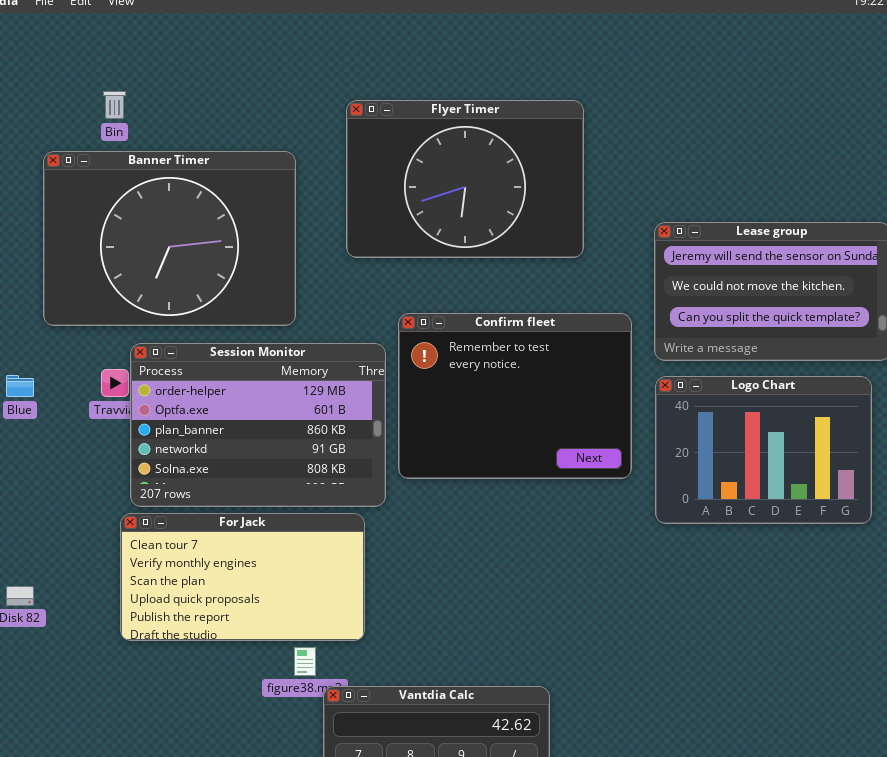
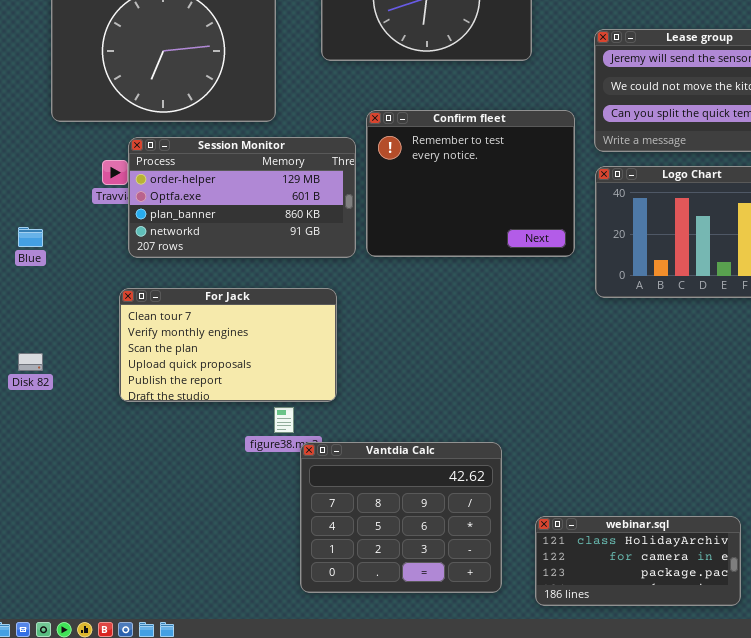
Session Monitor: [130,343,386,507] -> [128,137,356,258], resized
Blue: [6,375,34,397] -> [18,227,43,247], moved

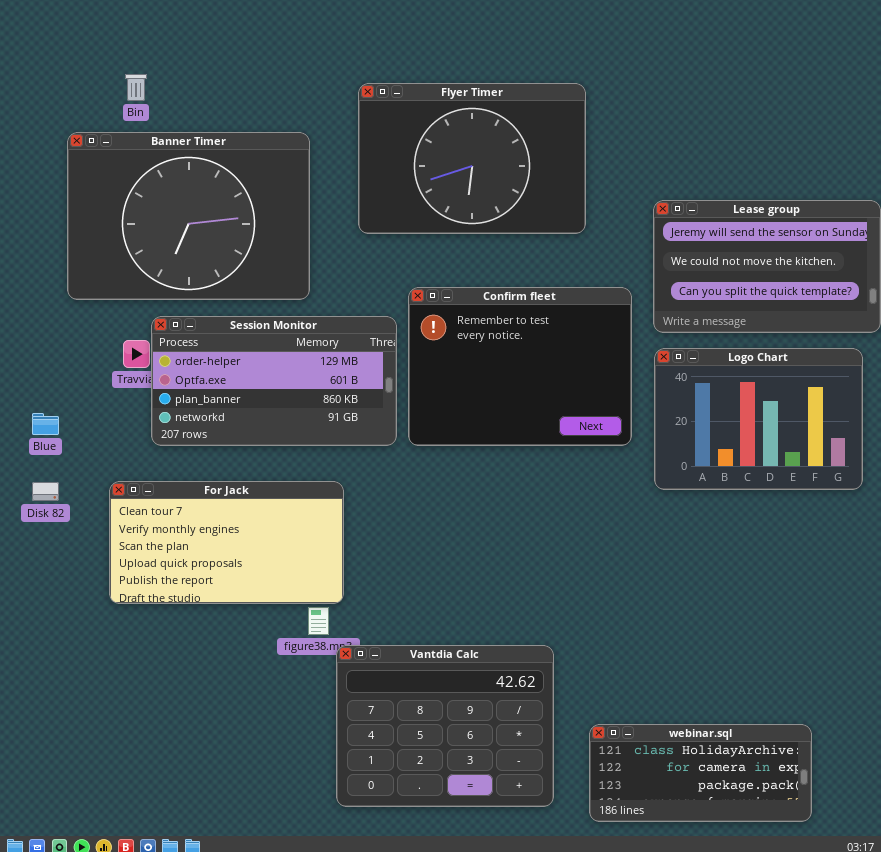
For Jack: [119,288,337,402] -> [109,481,344,604], moved
Disk 82: [18,353,43,371] -> [32,482,59,501], moved

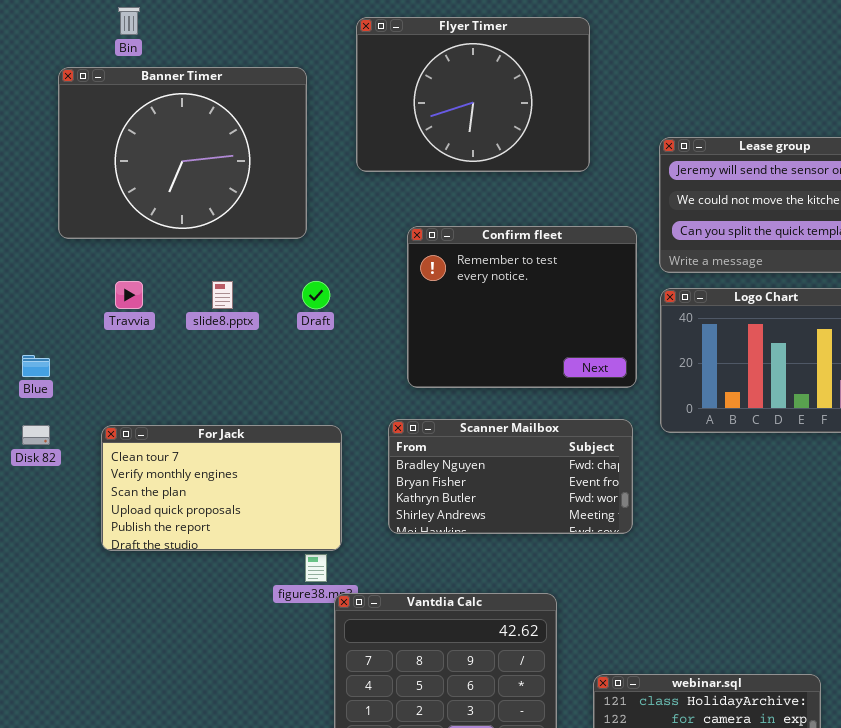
Session Monitor: [151,316,397,446] -> none, closed
Scanner Mailbox: none -> [388,419,633,534], opened

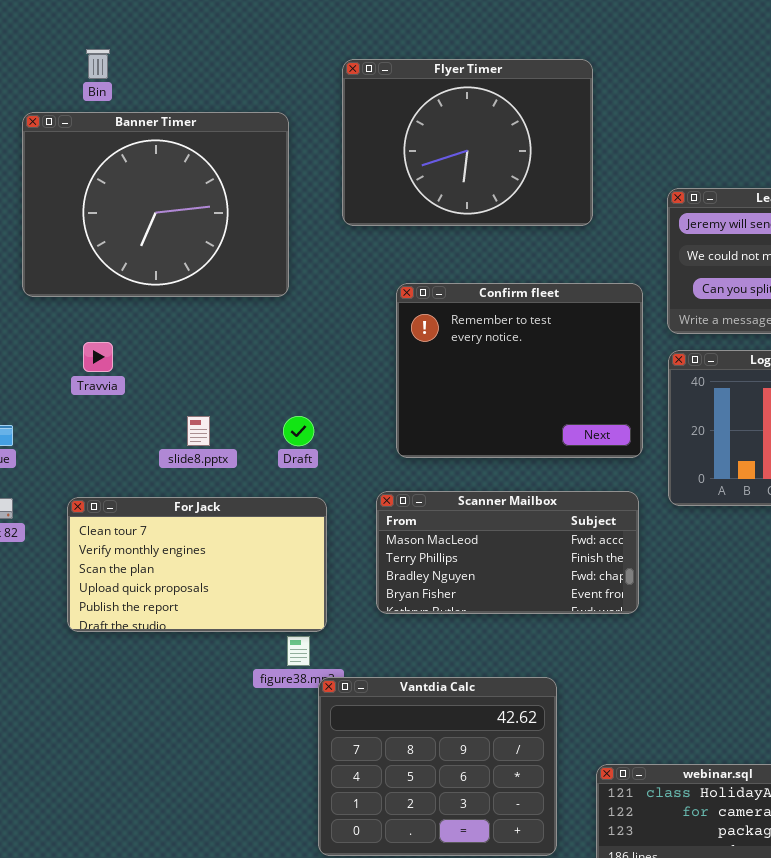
slide8.pptx: [212,281,233,309] -> [187,416,210,446], moved
Draft: [302,281,330,309] -> [283,416,314,446], moved
Scanner Mailbox: [388,419,633,534] -> [376,491,639,614], scrolled up 2 rows

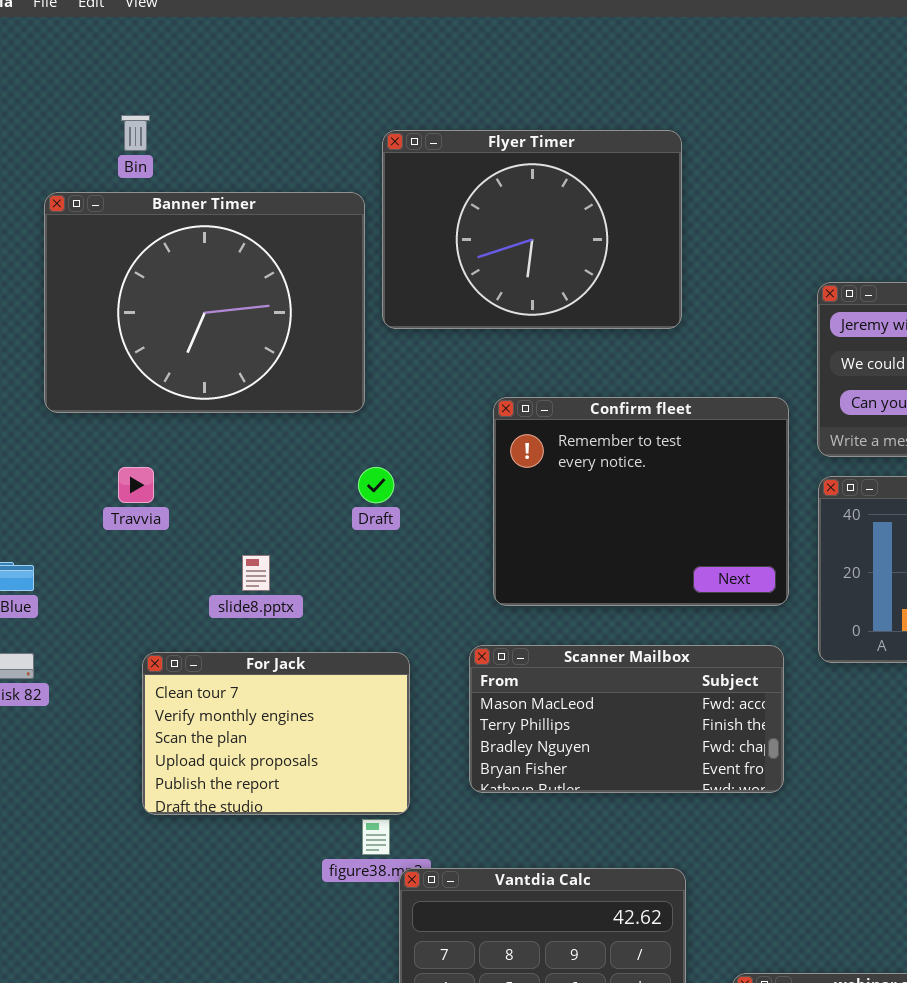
Flyer Timer: [342,59,593,226] -> [382,130,682,329], moved
Draft: [283,416,314,446] -> [358,467,394,503], moved
For Jack: [67,497,327,632] -> [142,652,410,815], resized

